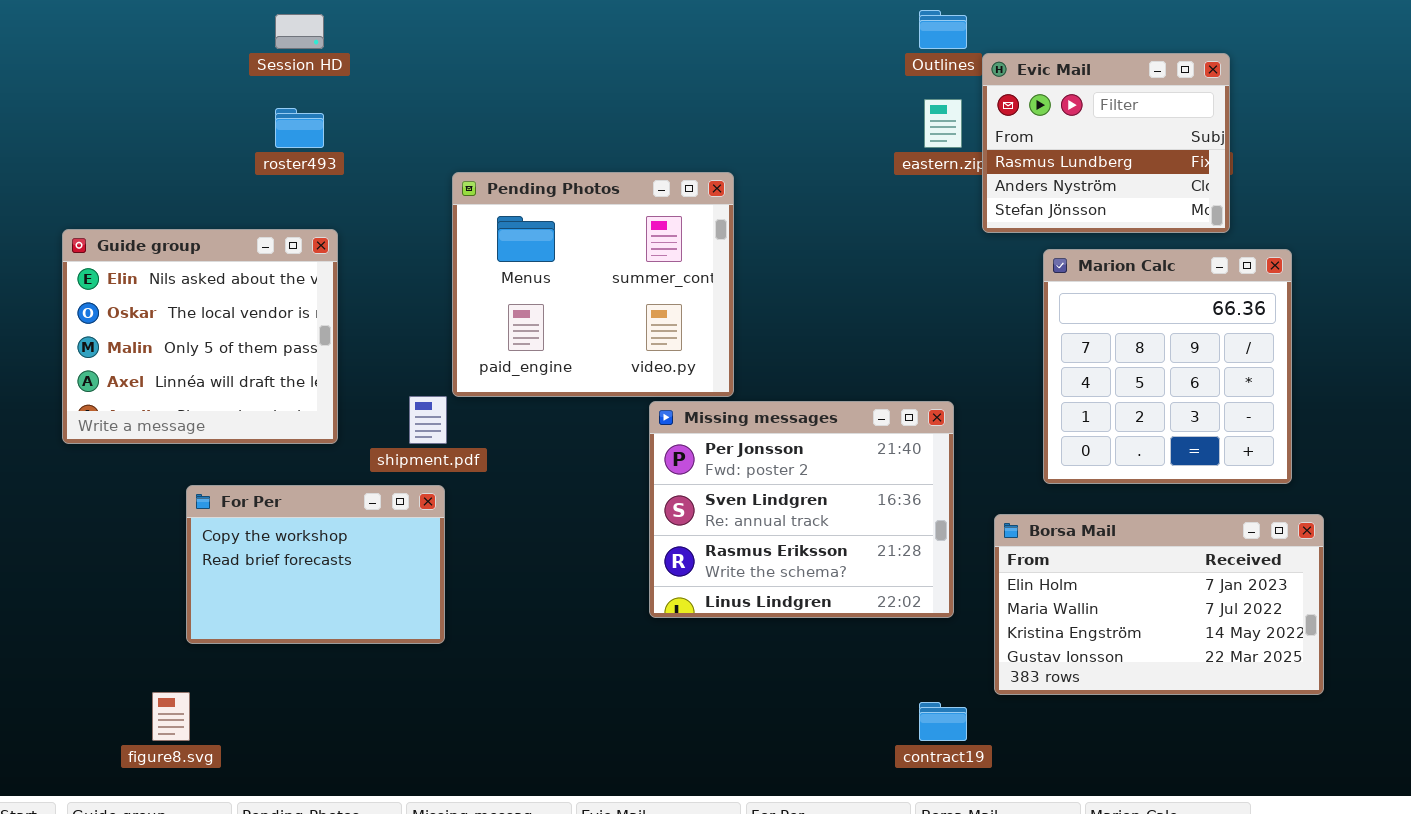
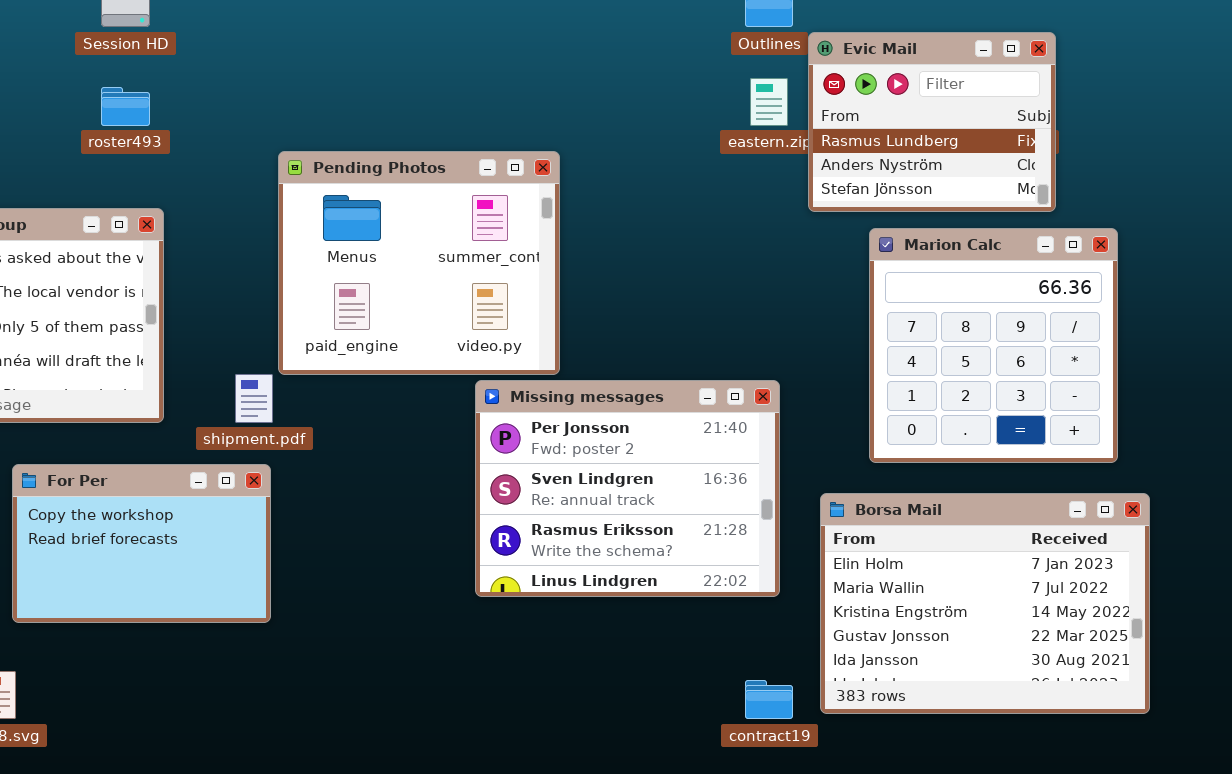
Borsa Mail: [994,514,1324,695] -> [820,493,1150,714], resized

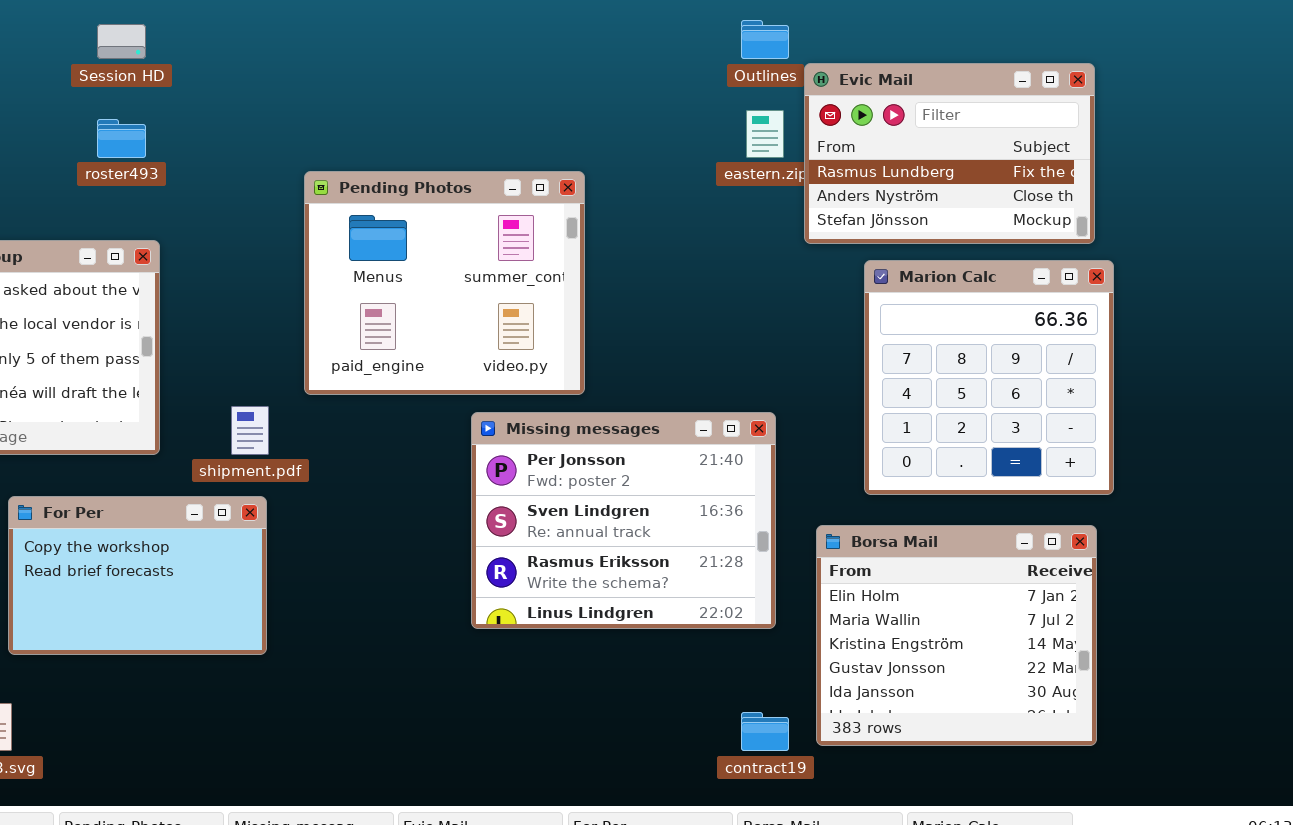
Evic Mail: [808,32,1056,212] -> [804,63,1095,244], resized
Pending Photos: [278,151,560,375] -> [304,171,585,395], moved
Borsa Mail: [820,493,1150,714] -> [816,525,1097,746], resized

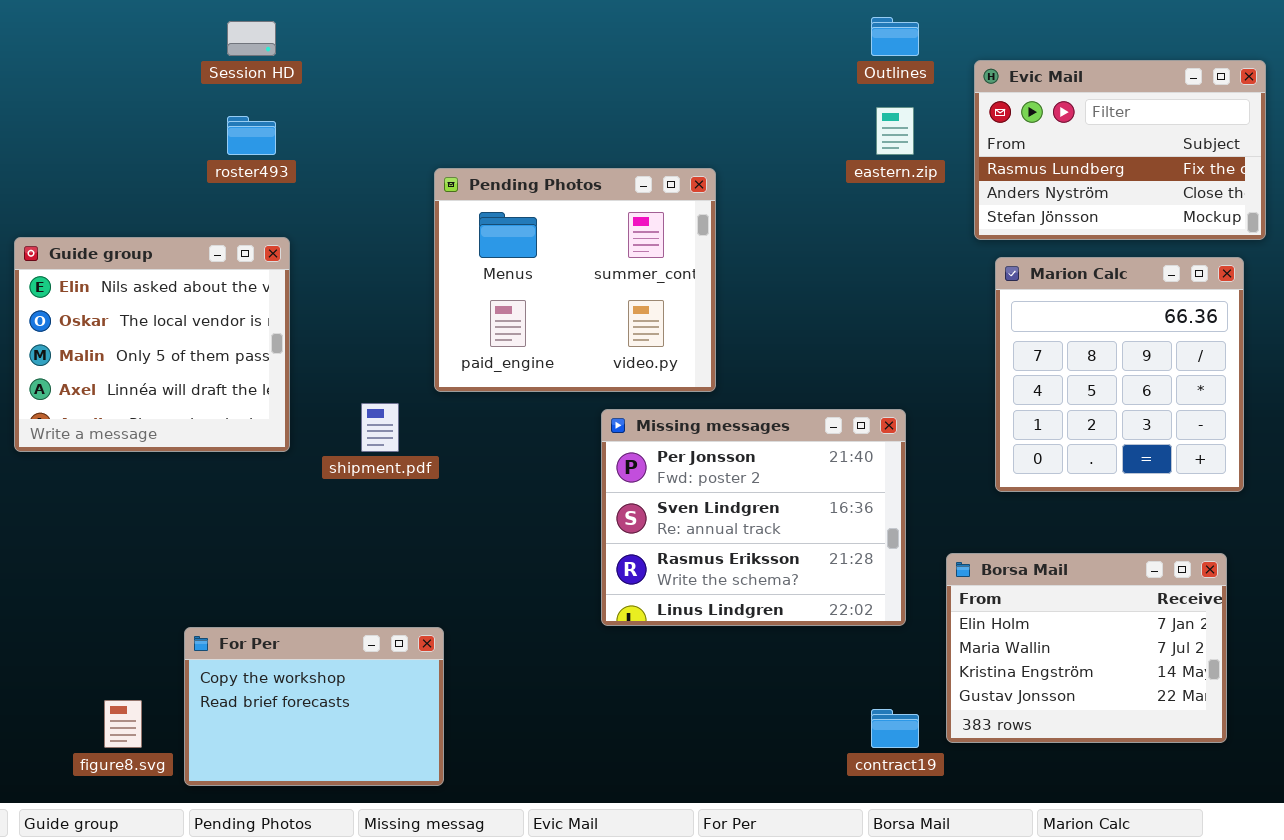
Evic Mail: [804,63,1095,244] -> [974,60,1266,240], moved
For Per: [8,496,267,655] -> [184,627,444,786], moved
Borsa Mail: [816,525,1097,746] -> [946,553,1227,743], resized

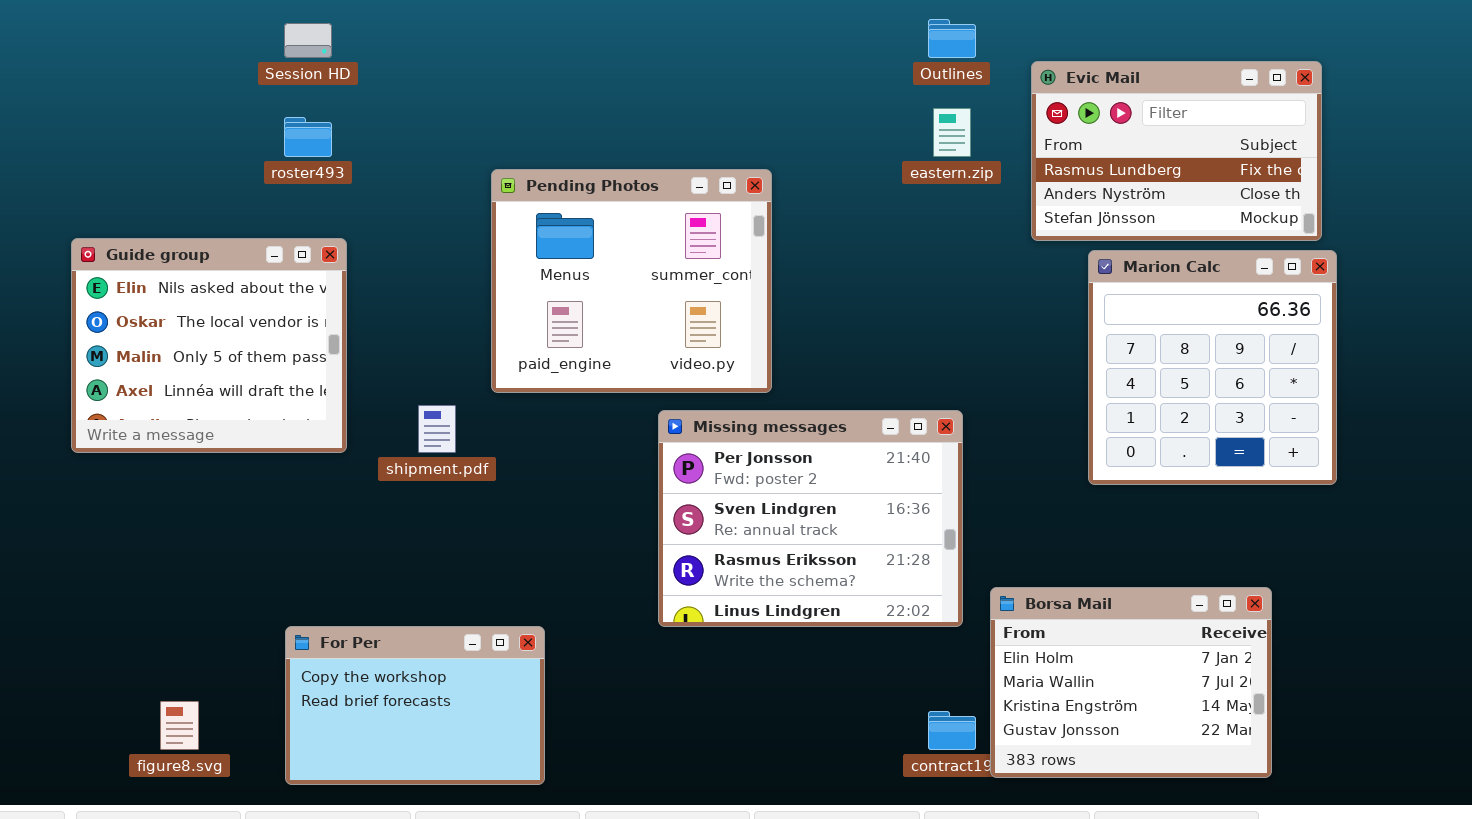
Marion Calc: [995,257,1244,492] -> [1088,250,1337,485], moved
Borsa Mail: [946,553,1227,743] -> [990,587,1272,778], moved
For Per: [184,627,444,786] -> [285,626,545,785], moved

